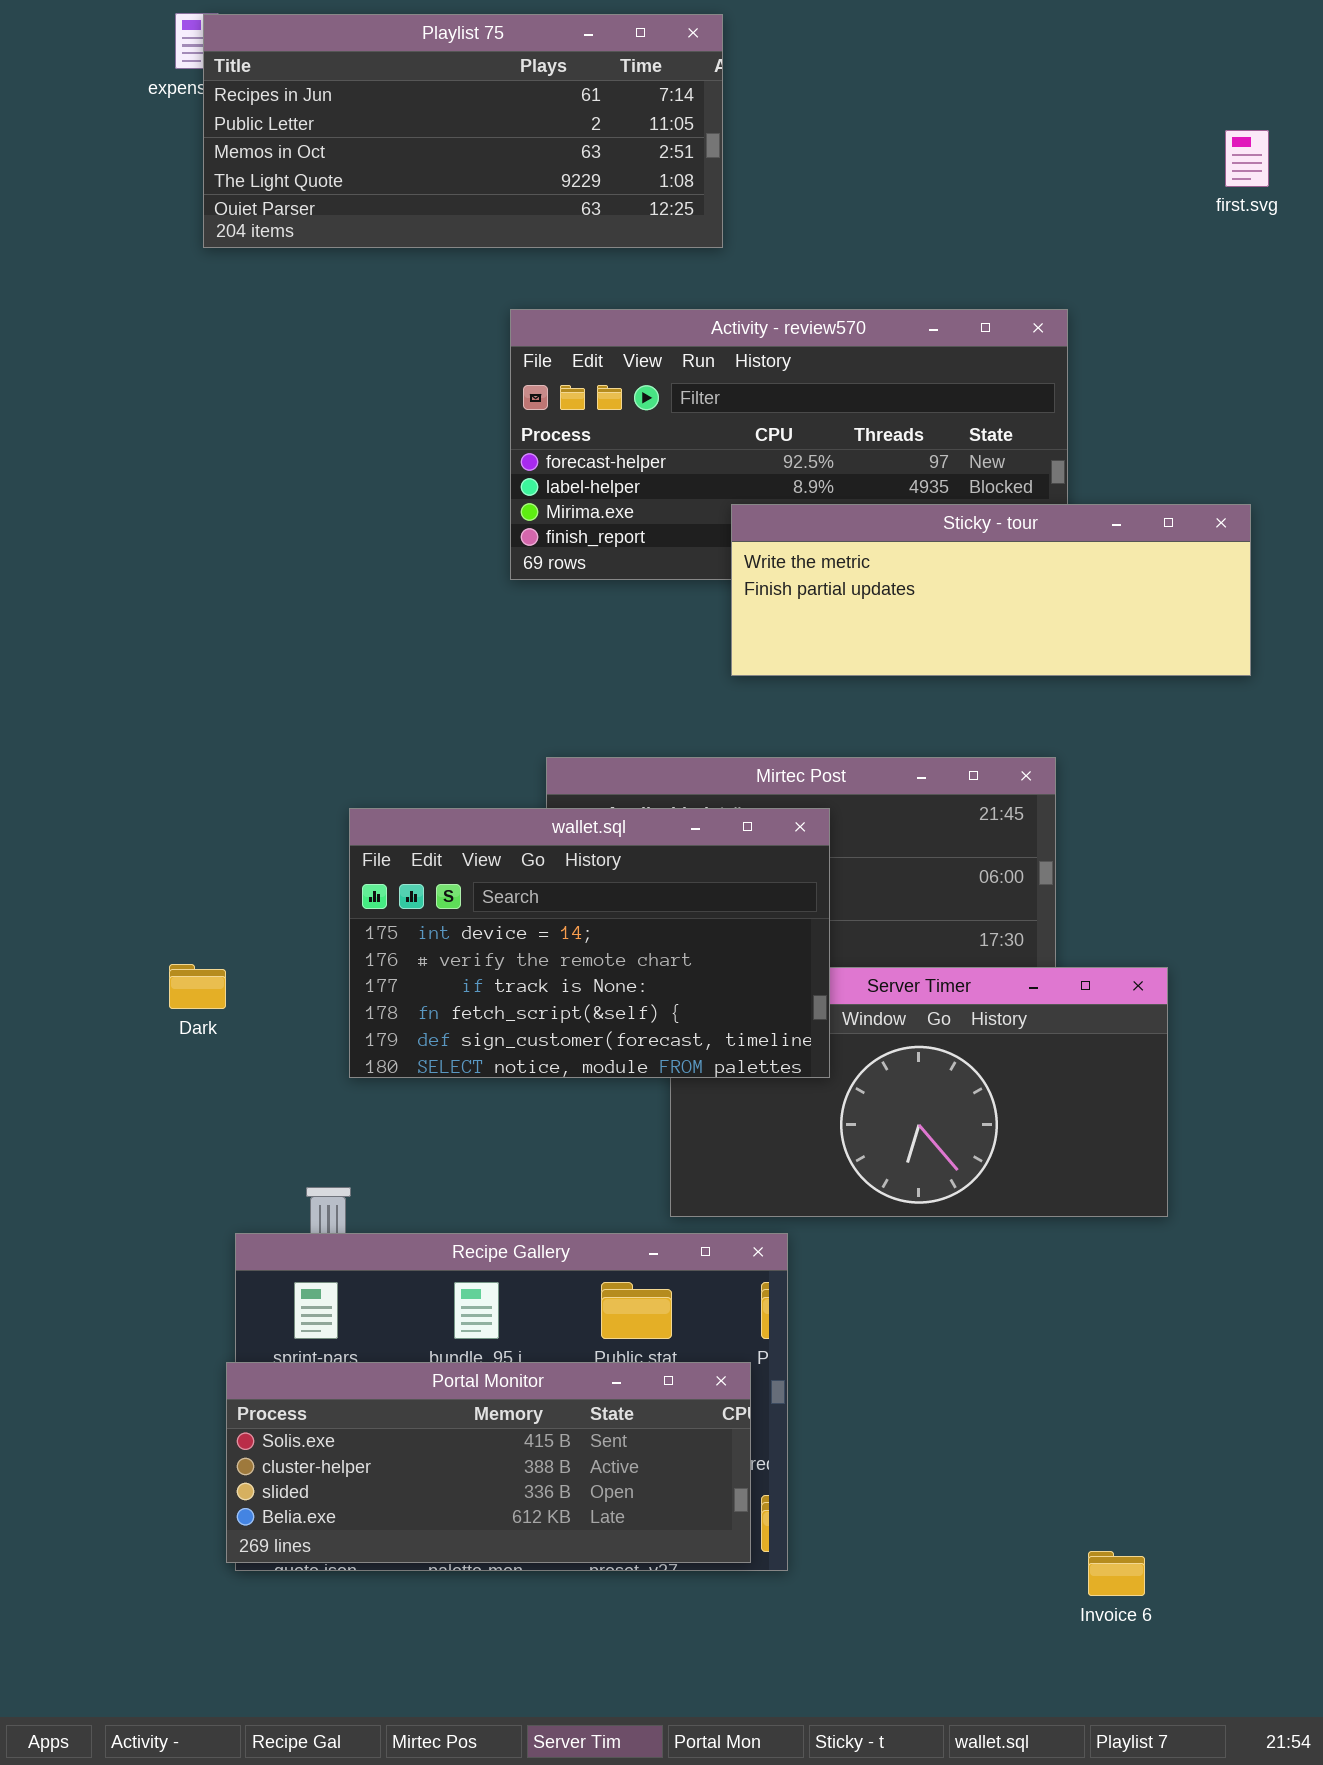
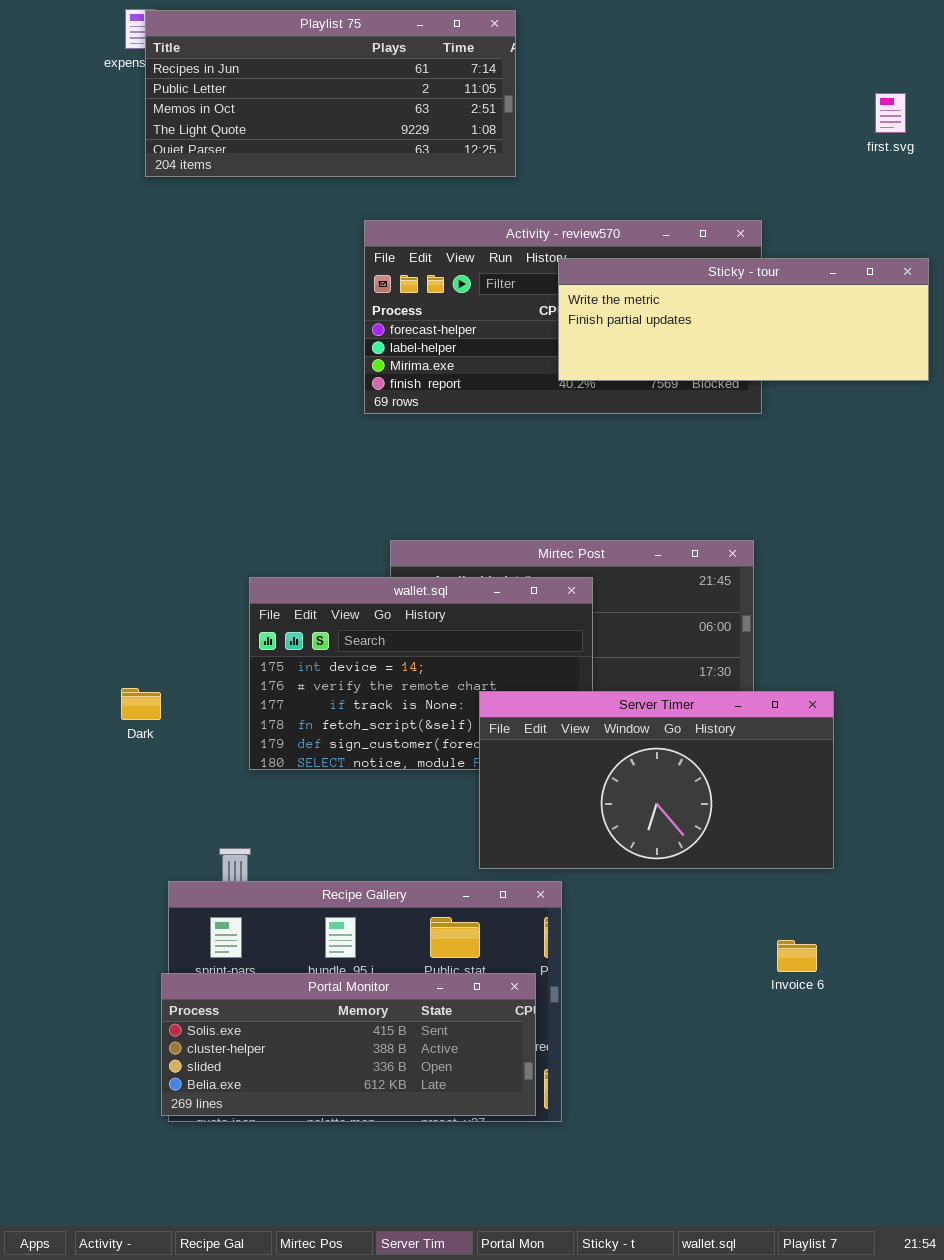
Sticky - tour: [731,504,1251,676] -> [558,258,929,381], moved
Server Timer: [670,967,1168,1217] -> [479,691,834,869], raised
Invoice 6: [1088,1551,1145,1596] -> [777,940,817,972], moved

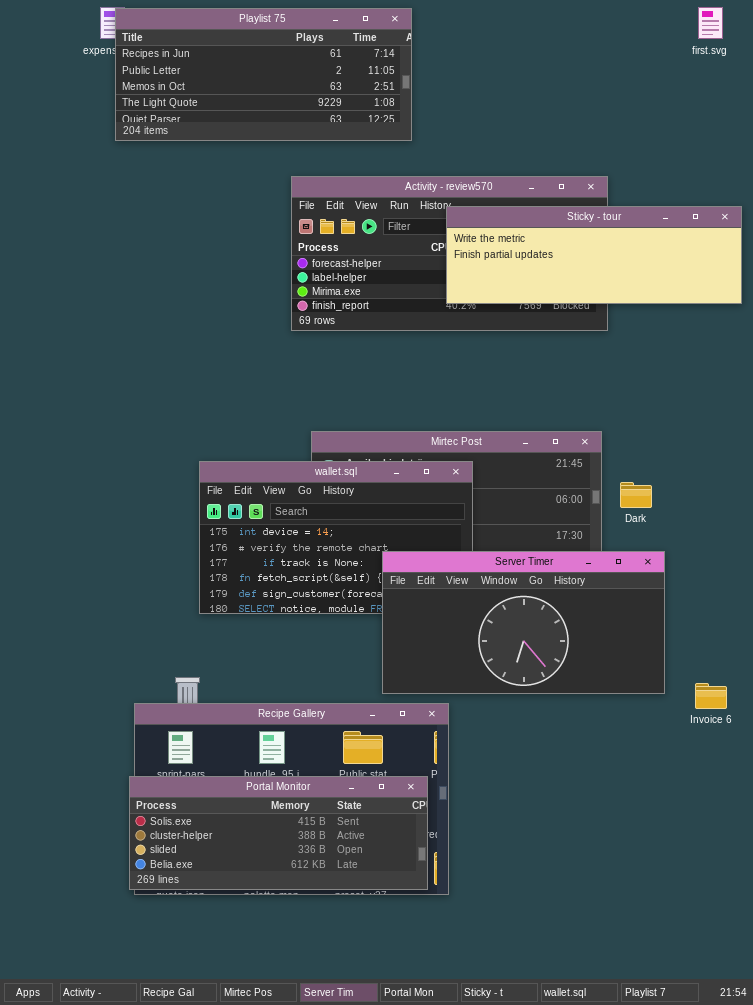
first.svg: [875,93,906,133] -> [698,7,723,39], moved
Dark: [121,688,161,720] -> [620,482,652,508], moved
Invoice 6: [777,940,817,972] -> [695,683,727,709], moved

